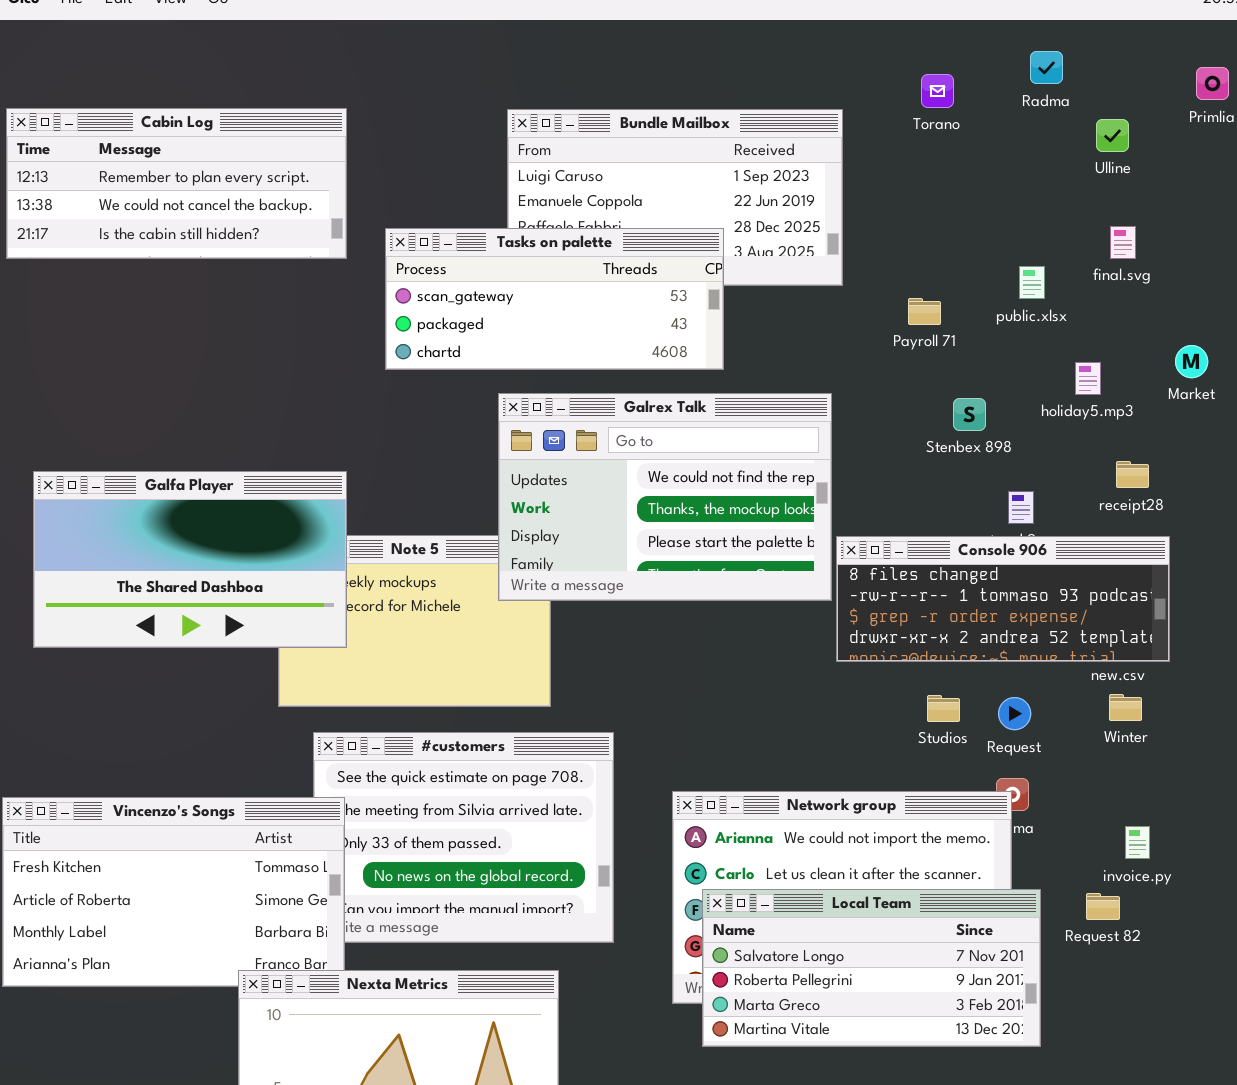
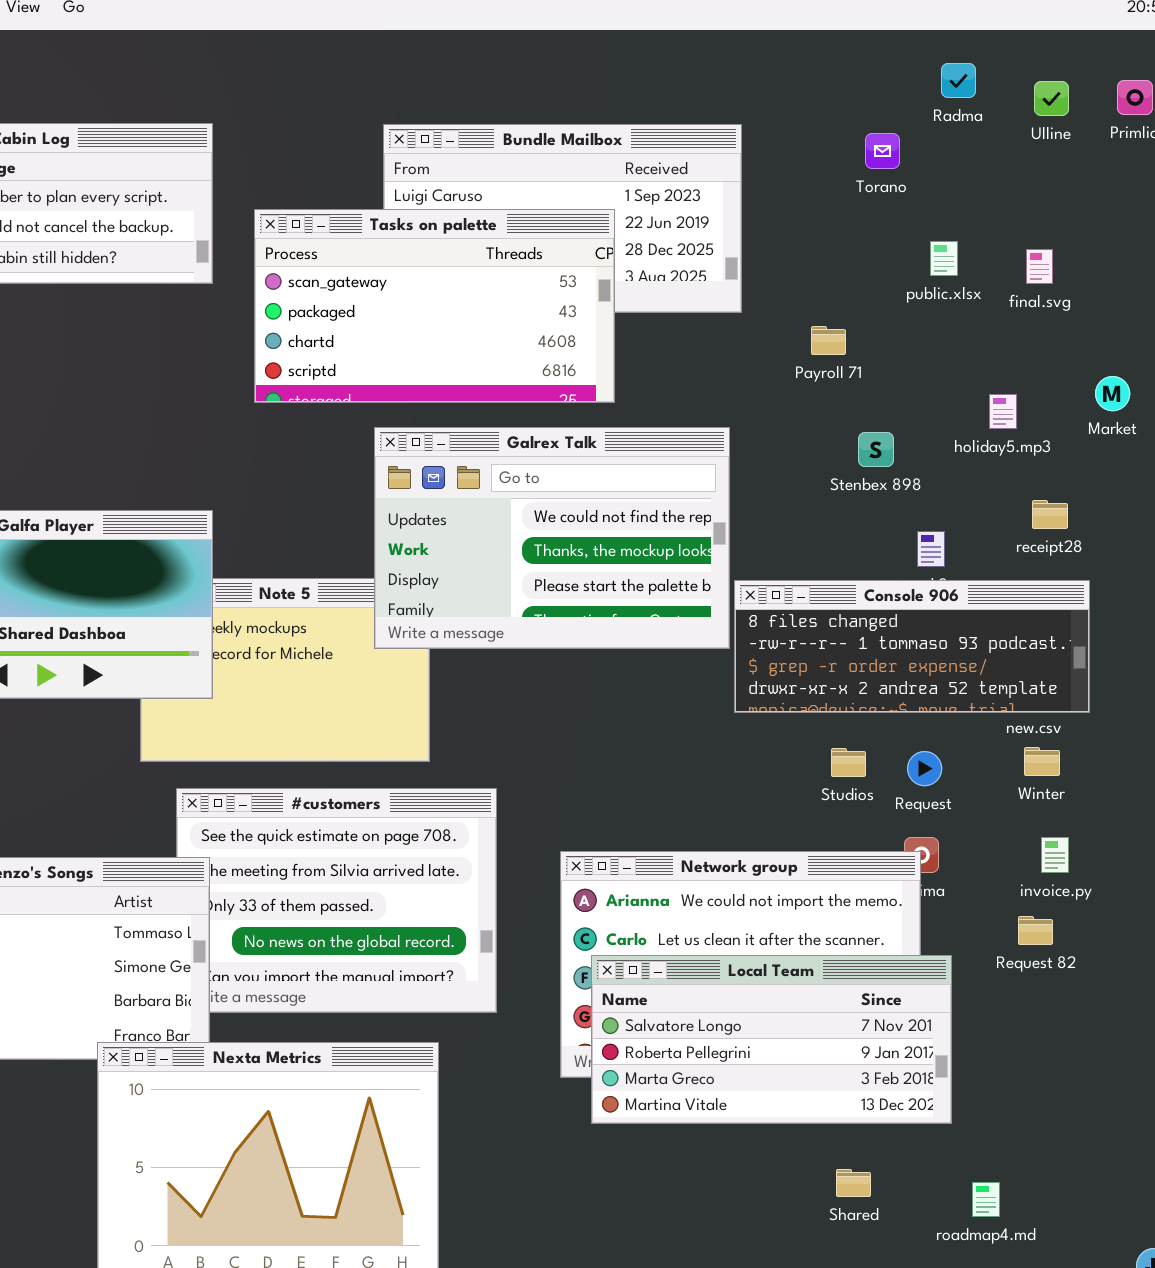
Torano: [921,74,954,108] -> [865,133,900,169], moved
Ulline: [1096,119,1129,152] -> [1034,81,1069,116], moved
Tasks on palette: [385,228,724,370] -> [254,209,615,403], resized
public.xlsx: [1019,266,1045,299] -> [930,241,958,276], moved
invoice.py: [1125,826,1150,859] -> [1041,837,1069,873], moved
Request 82: [1086,893,1120,920] -> [1018,916,1053,945], moved

